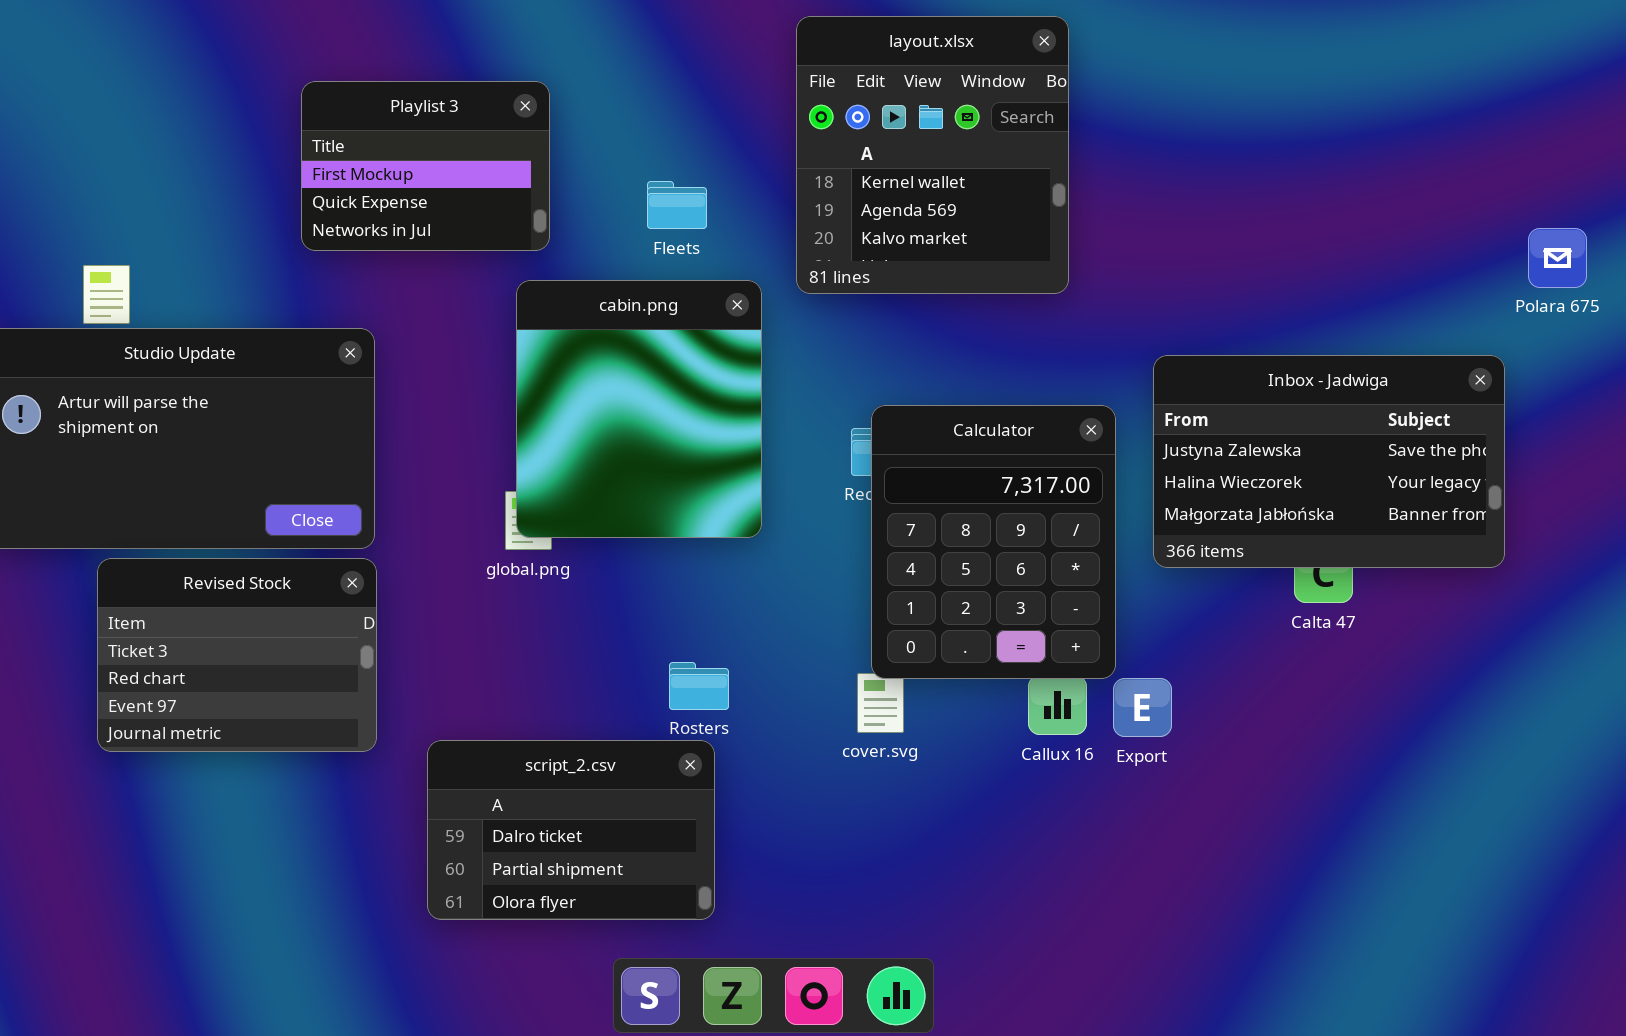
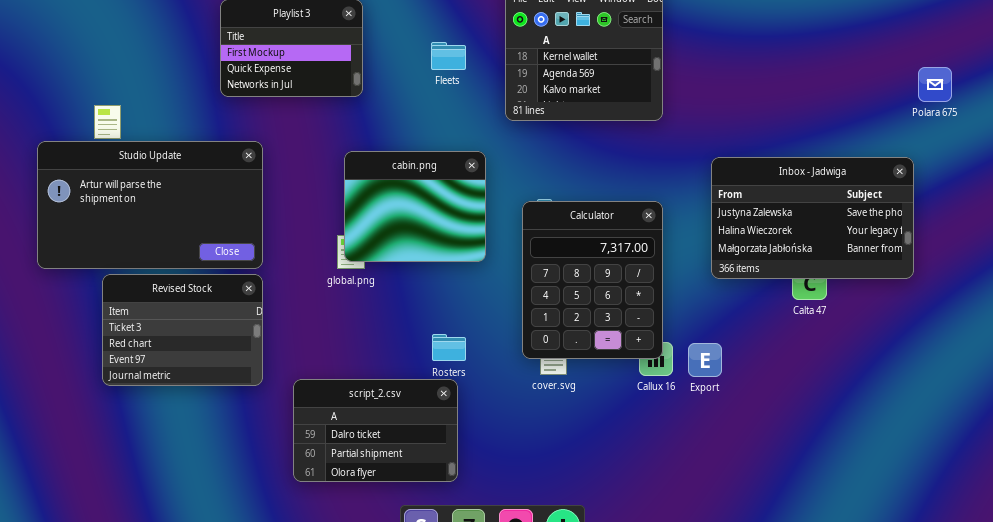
Fleets: [647,181,707,229] -> [431,42,466,70], moved
Polara 675: [1528,228,1587,288] -> [918,67,952,102], moved
cabin.png: [516,280,762,538] -> [344,151,486,262], resized
Calculator: [871,405,1116,679] -> [522,201,663,359], moved

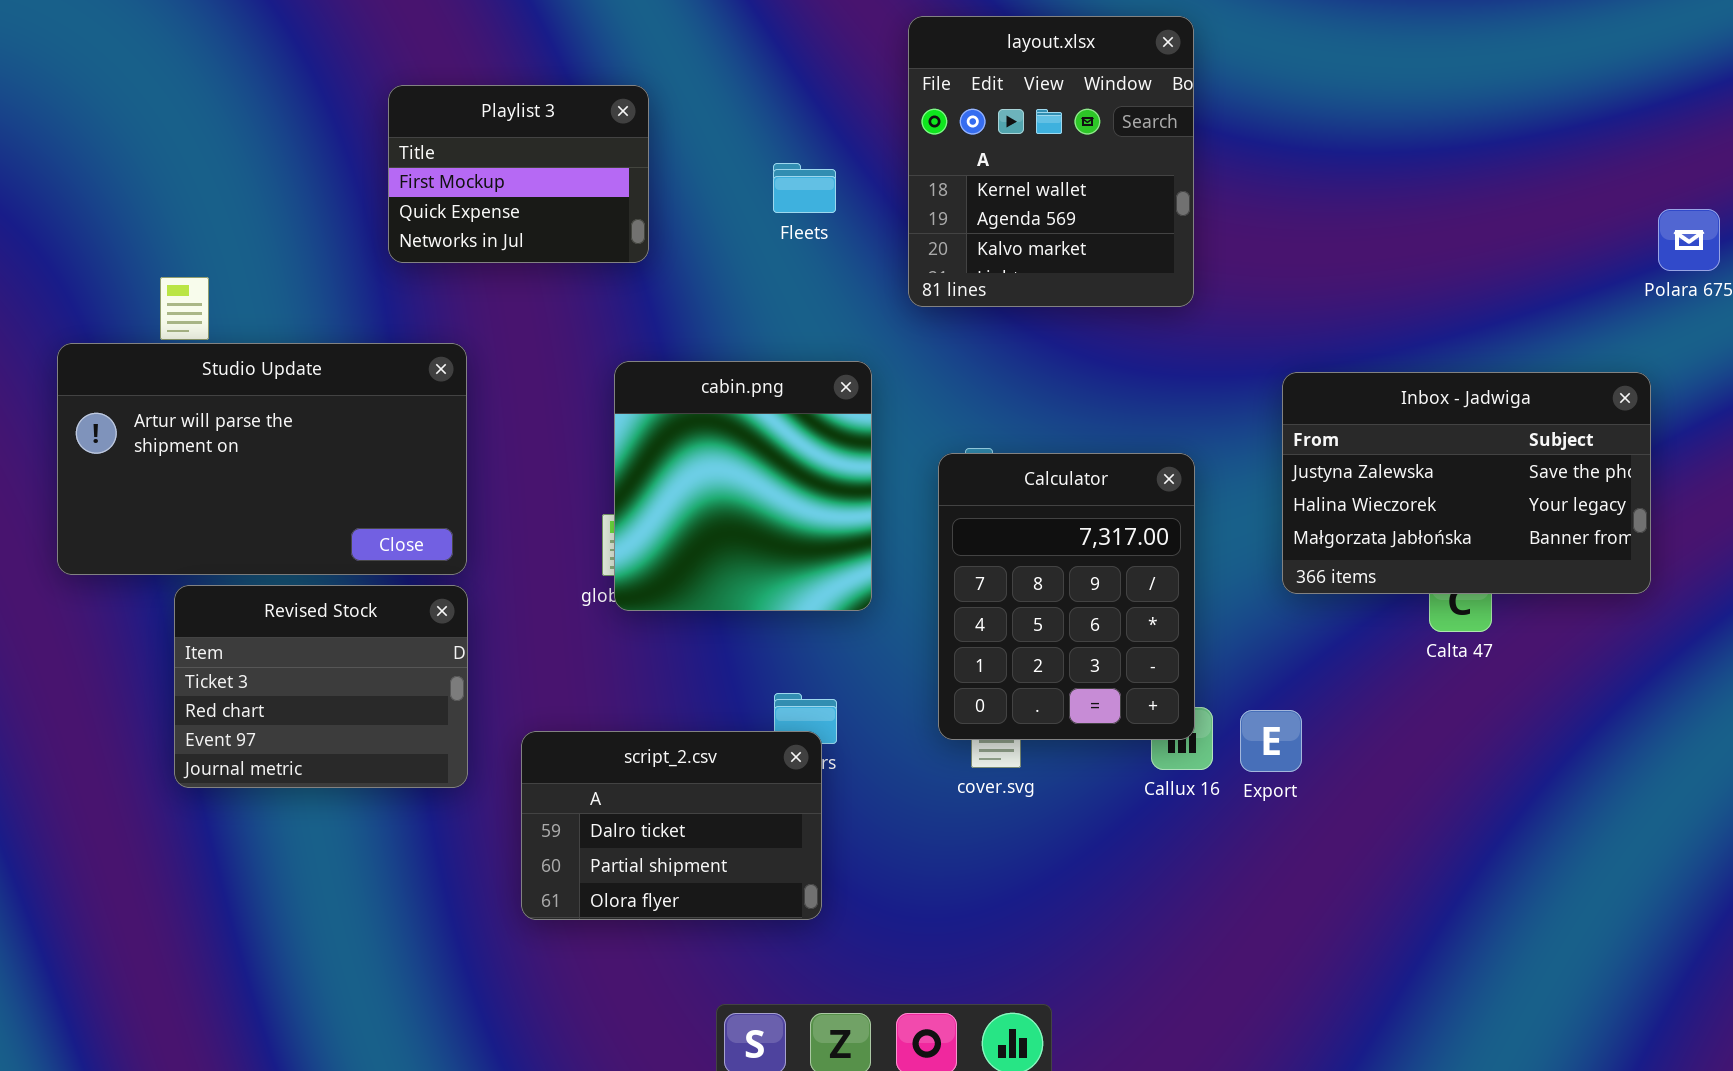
cabin.png: [344,151,486,262] -> [614,361,872,611], resized
script_2.csv: [293,379,458,482] -> [521,731,822,920], moved

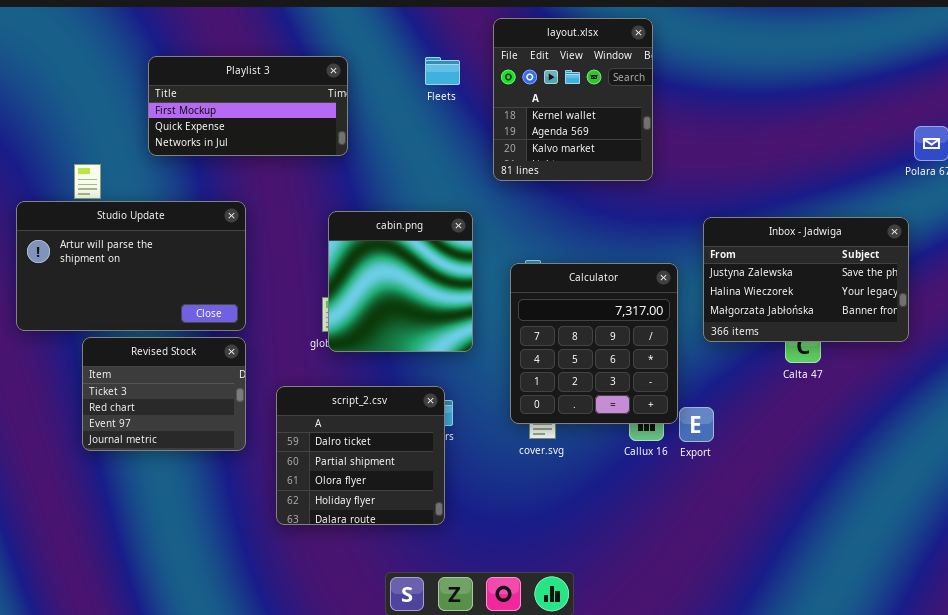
Playlist 3: [388,85,649,263] -> [148,56,348,156], resized
Fleets: [773,163,836,213] -> [425,57,460,85], moved
Calculator: [938,453,1195,740] -> [510,263,678,424], resized
script_2.csv: [521,731,822,920] -> [276,386,445,525], resized

